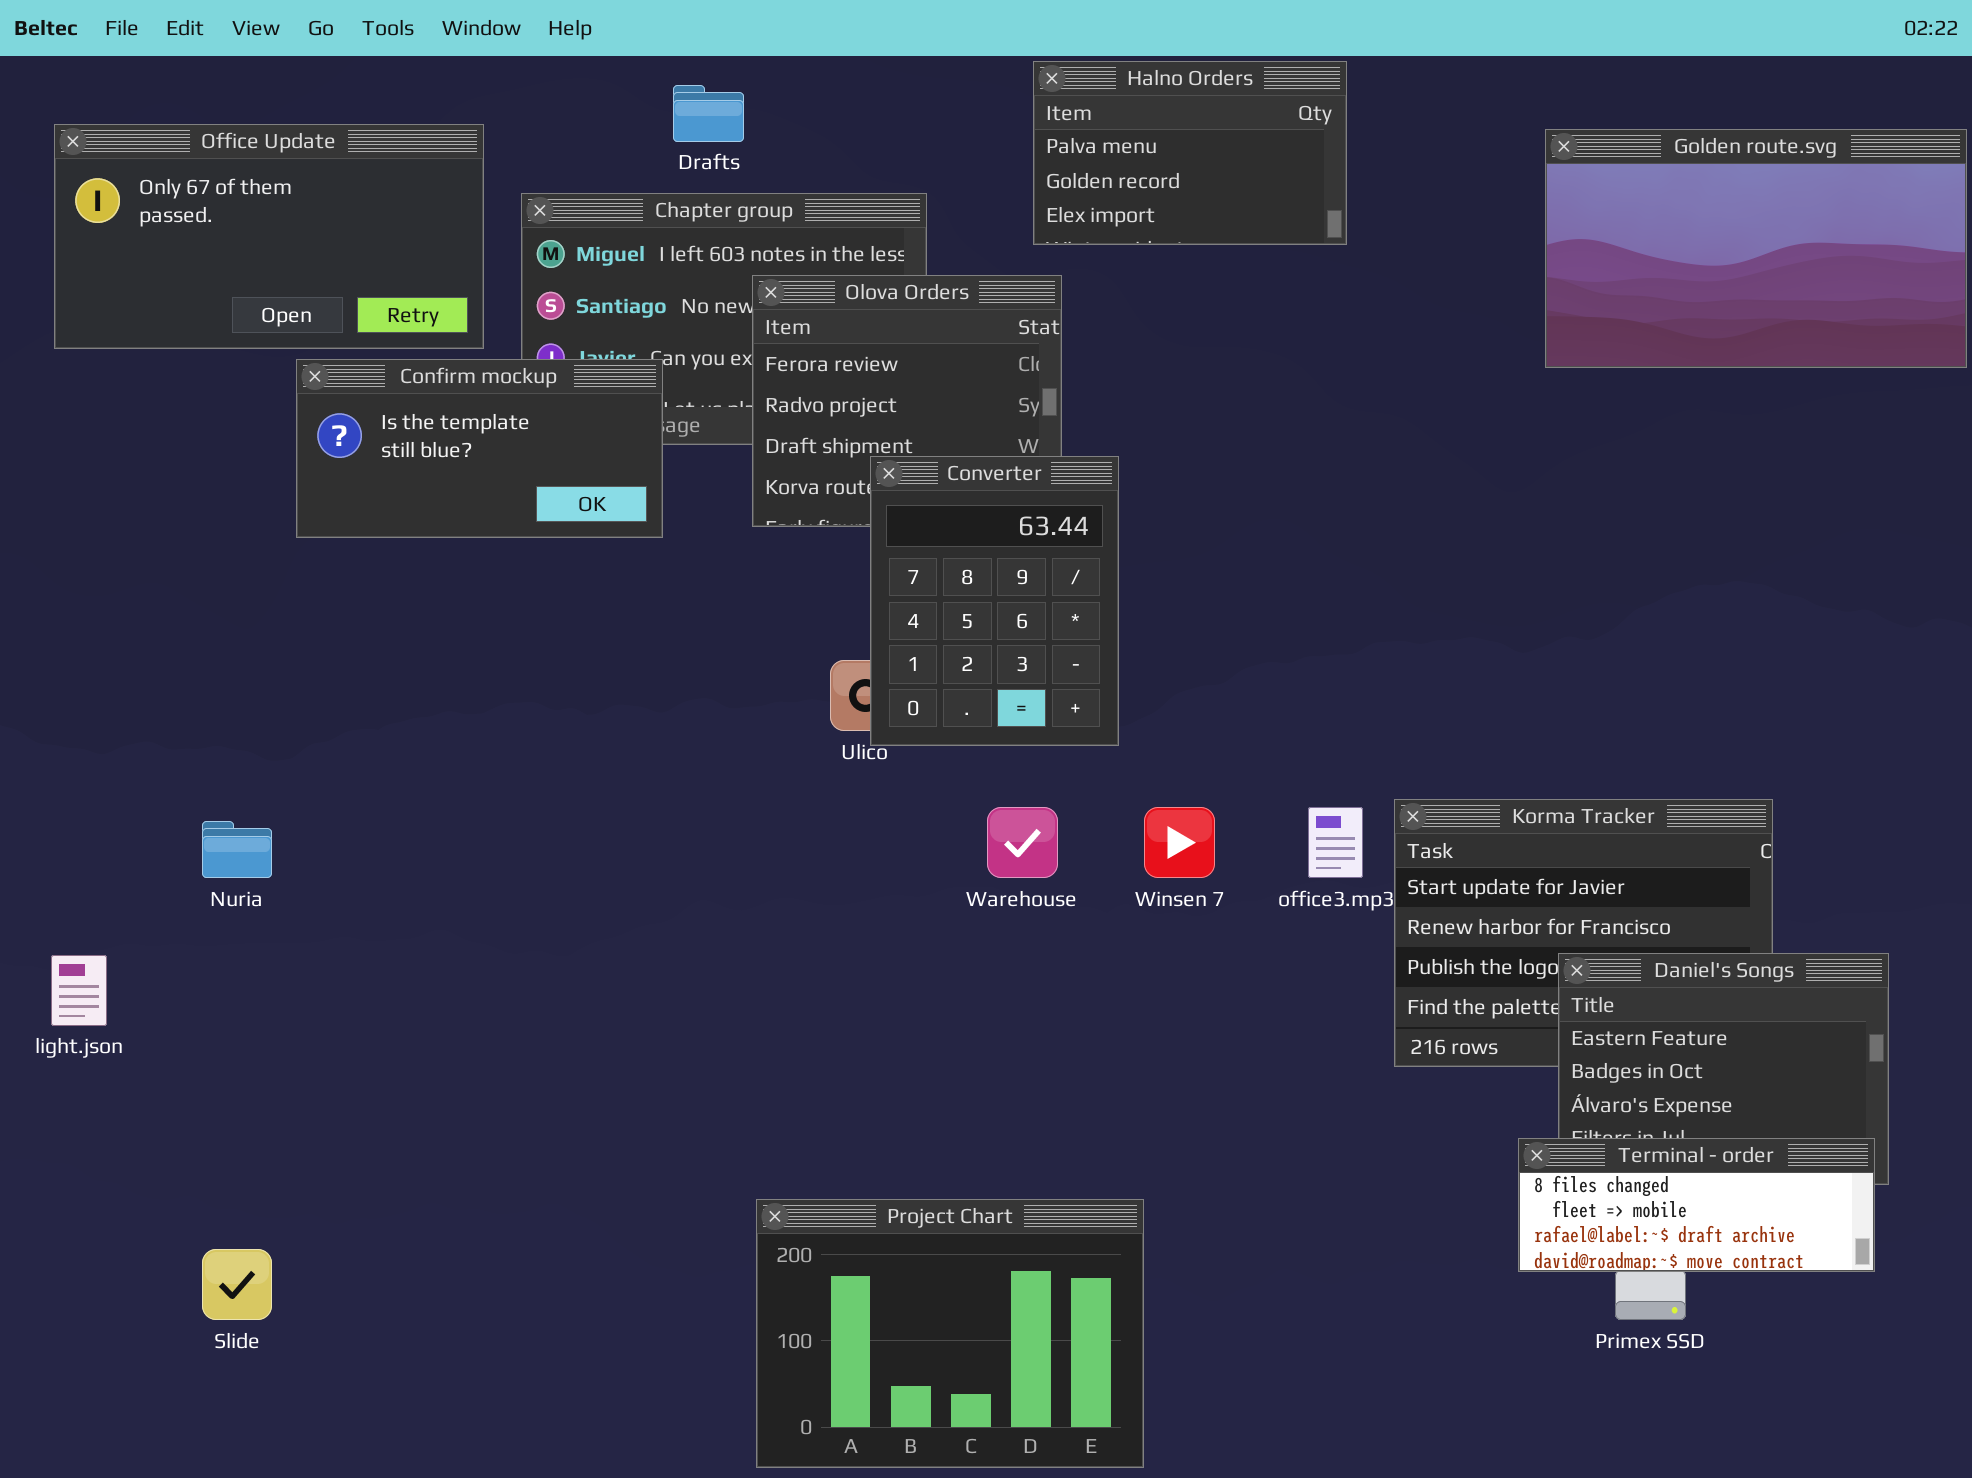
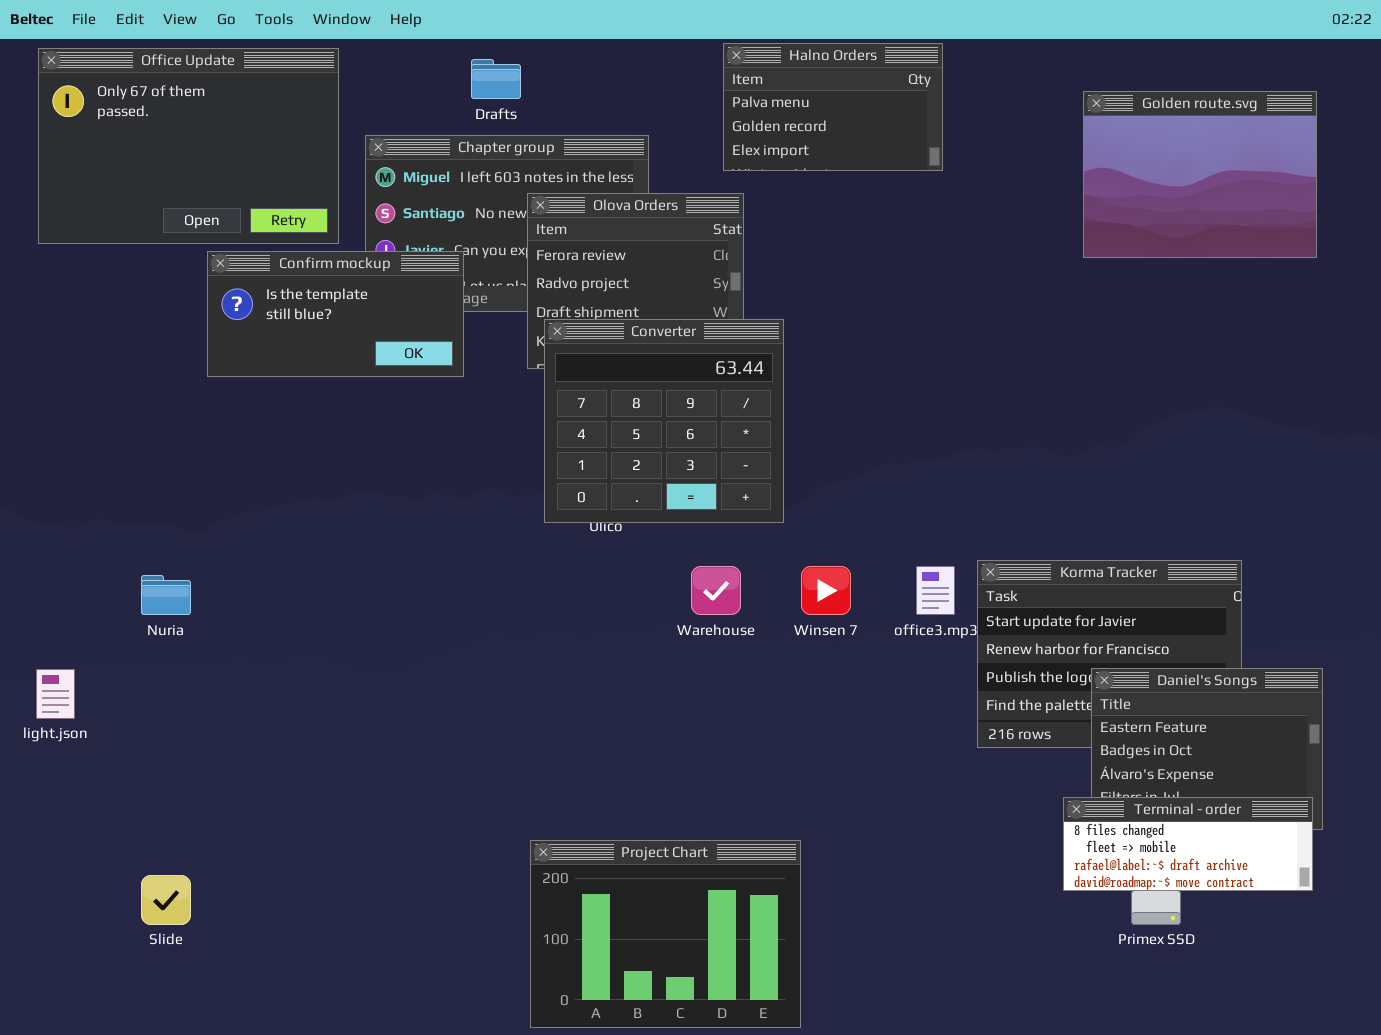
Office Update: [54,124,484,349] -> [38,48,339,244], resized
Golden route.svg: [1545,129,1967,368] -> [1083,91,1317,258], resized
Converter: [870,456,1119,746] -> [544,319,784,523], resized

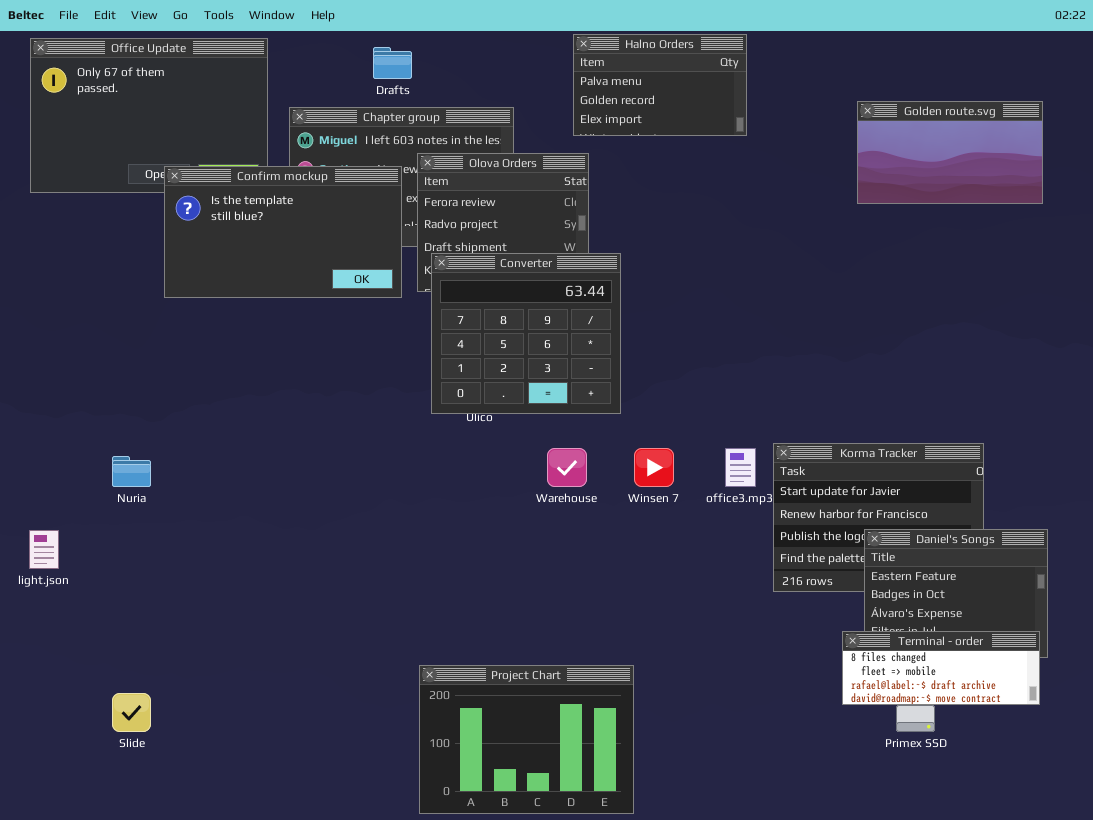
Golden route.svg: [1083,91,1317,258] -> [857,101,1043,204], resized
Confirm mockup: [207,251,464,377] -> [164,166,402,298], resized

